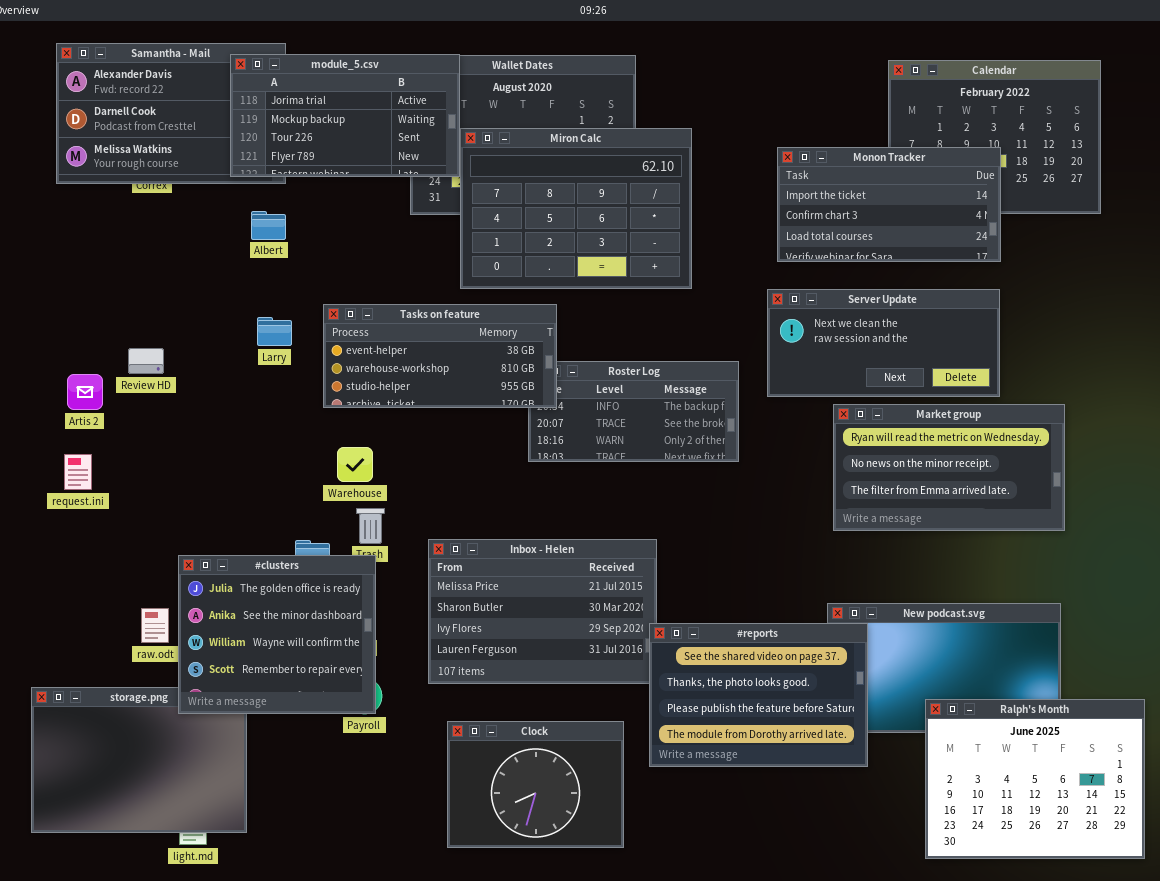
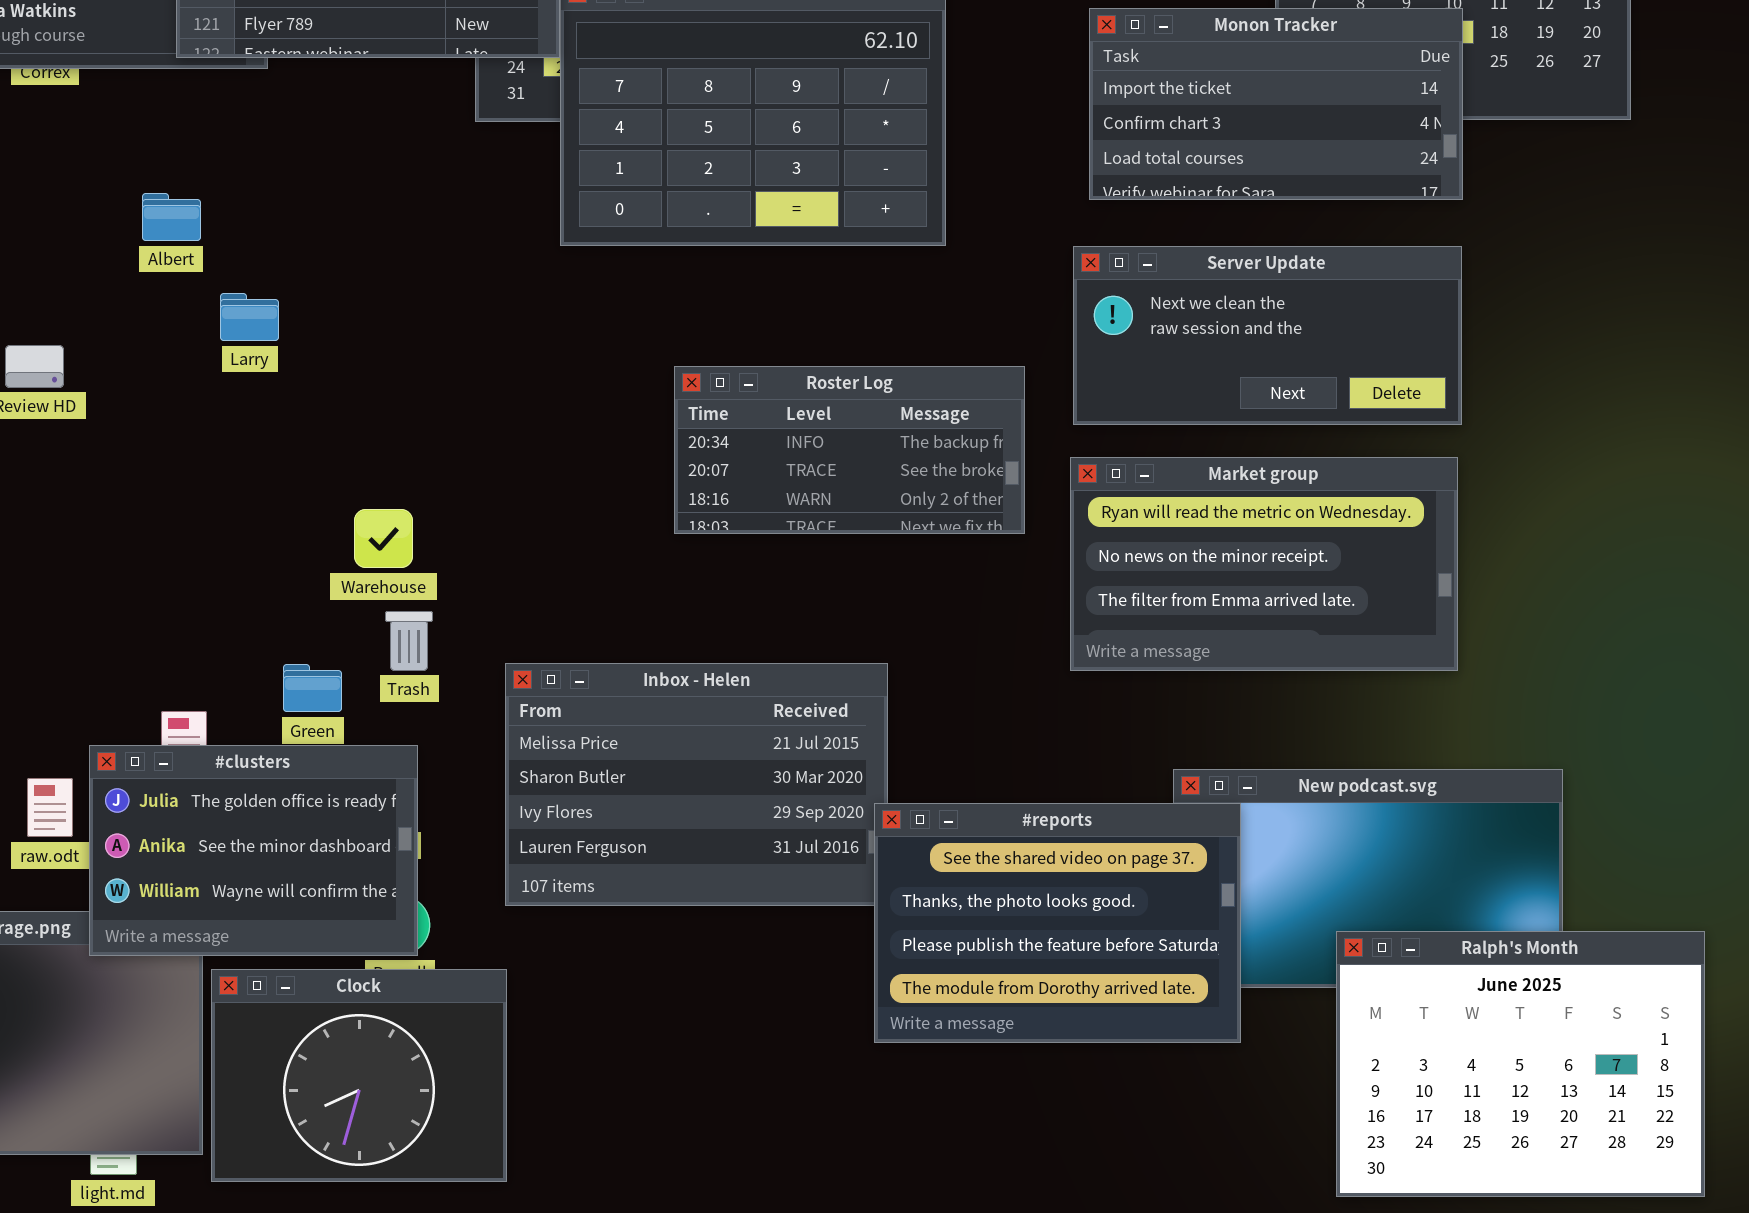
Albert: [251,211,286,240] -> [142,193,201,241], moved
Tasks on feature: [323,304,557,408] -> none, closed
Market group: [833,404,1065,531] -> [1070,457,1458,671], moved
#clusters: [178,555,376,714] -> [89,745,418,956], resized
Clock: [447,721,624,848] -> [211,969,507,1182], moved

